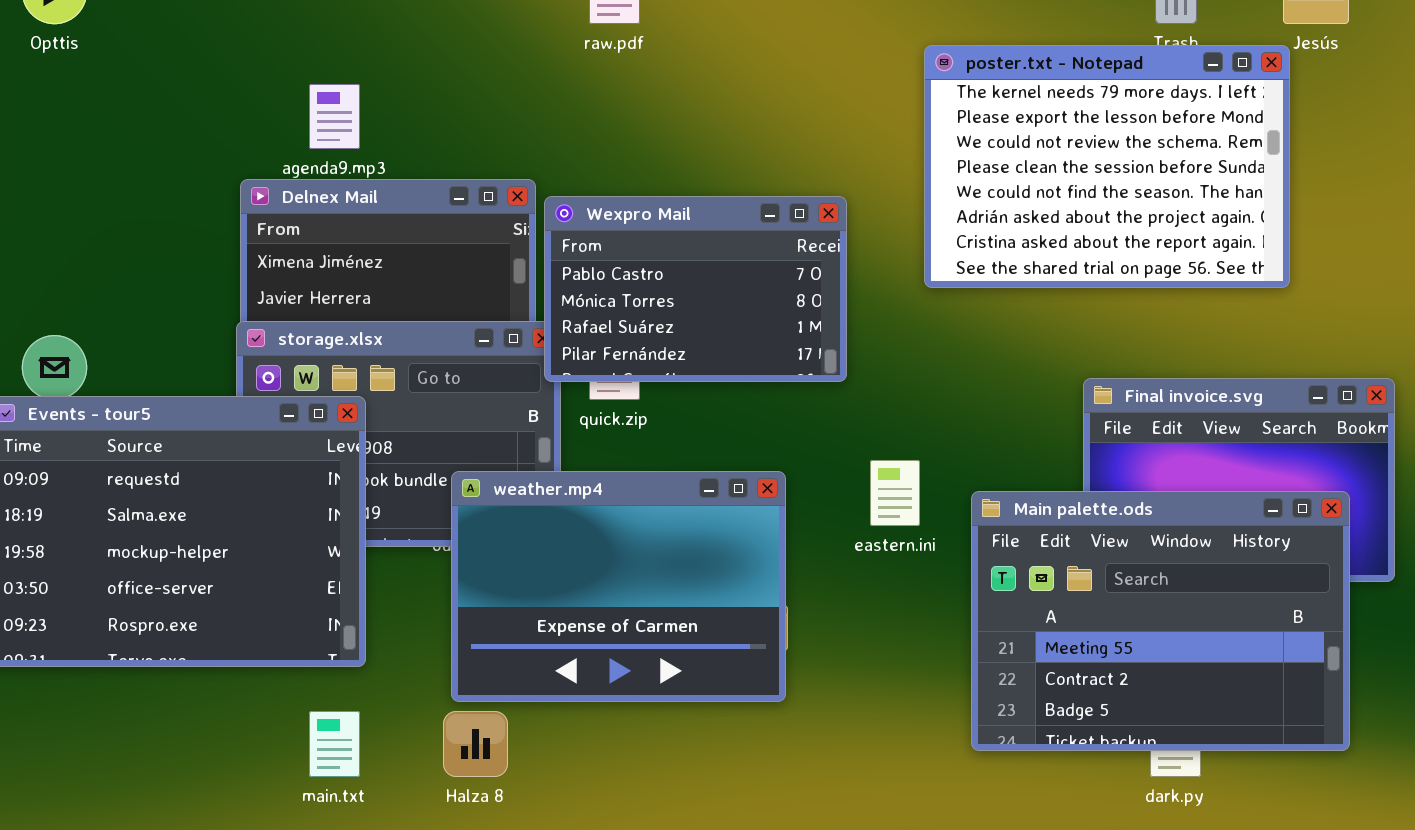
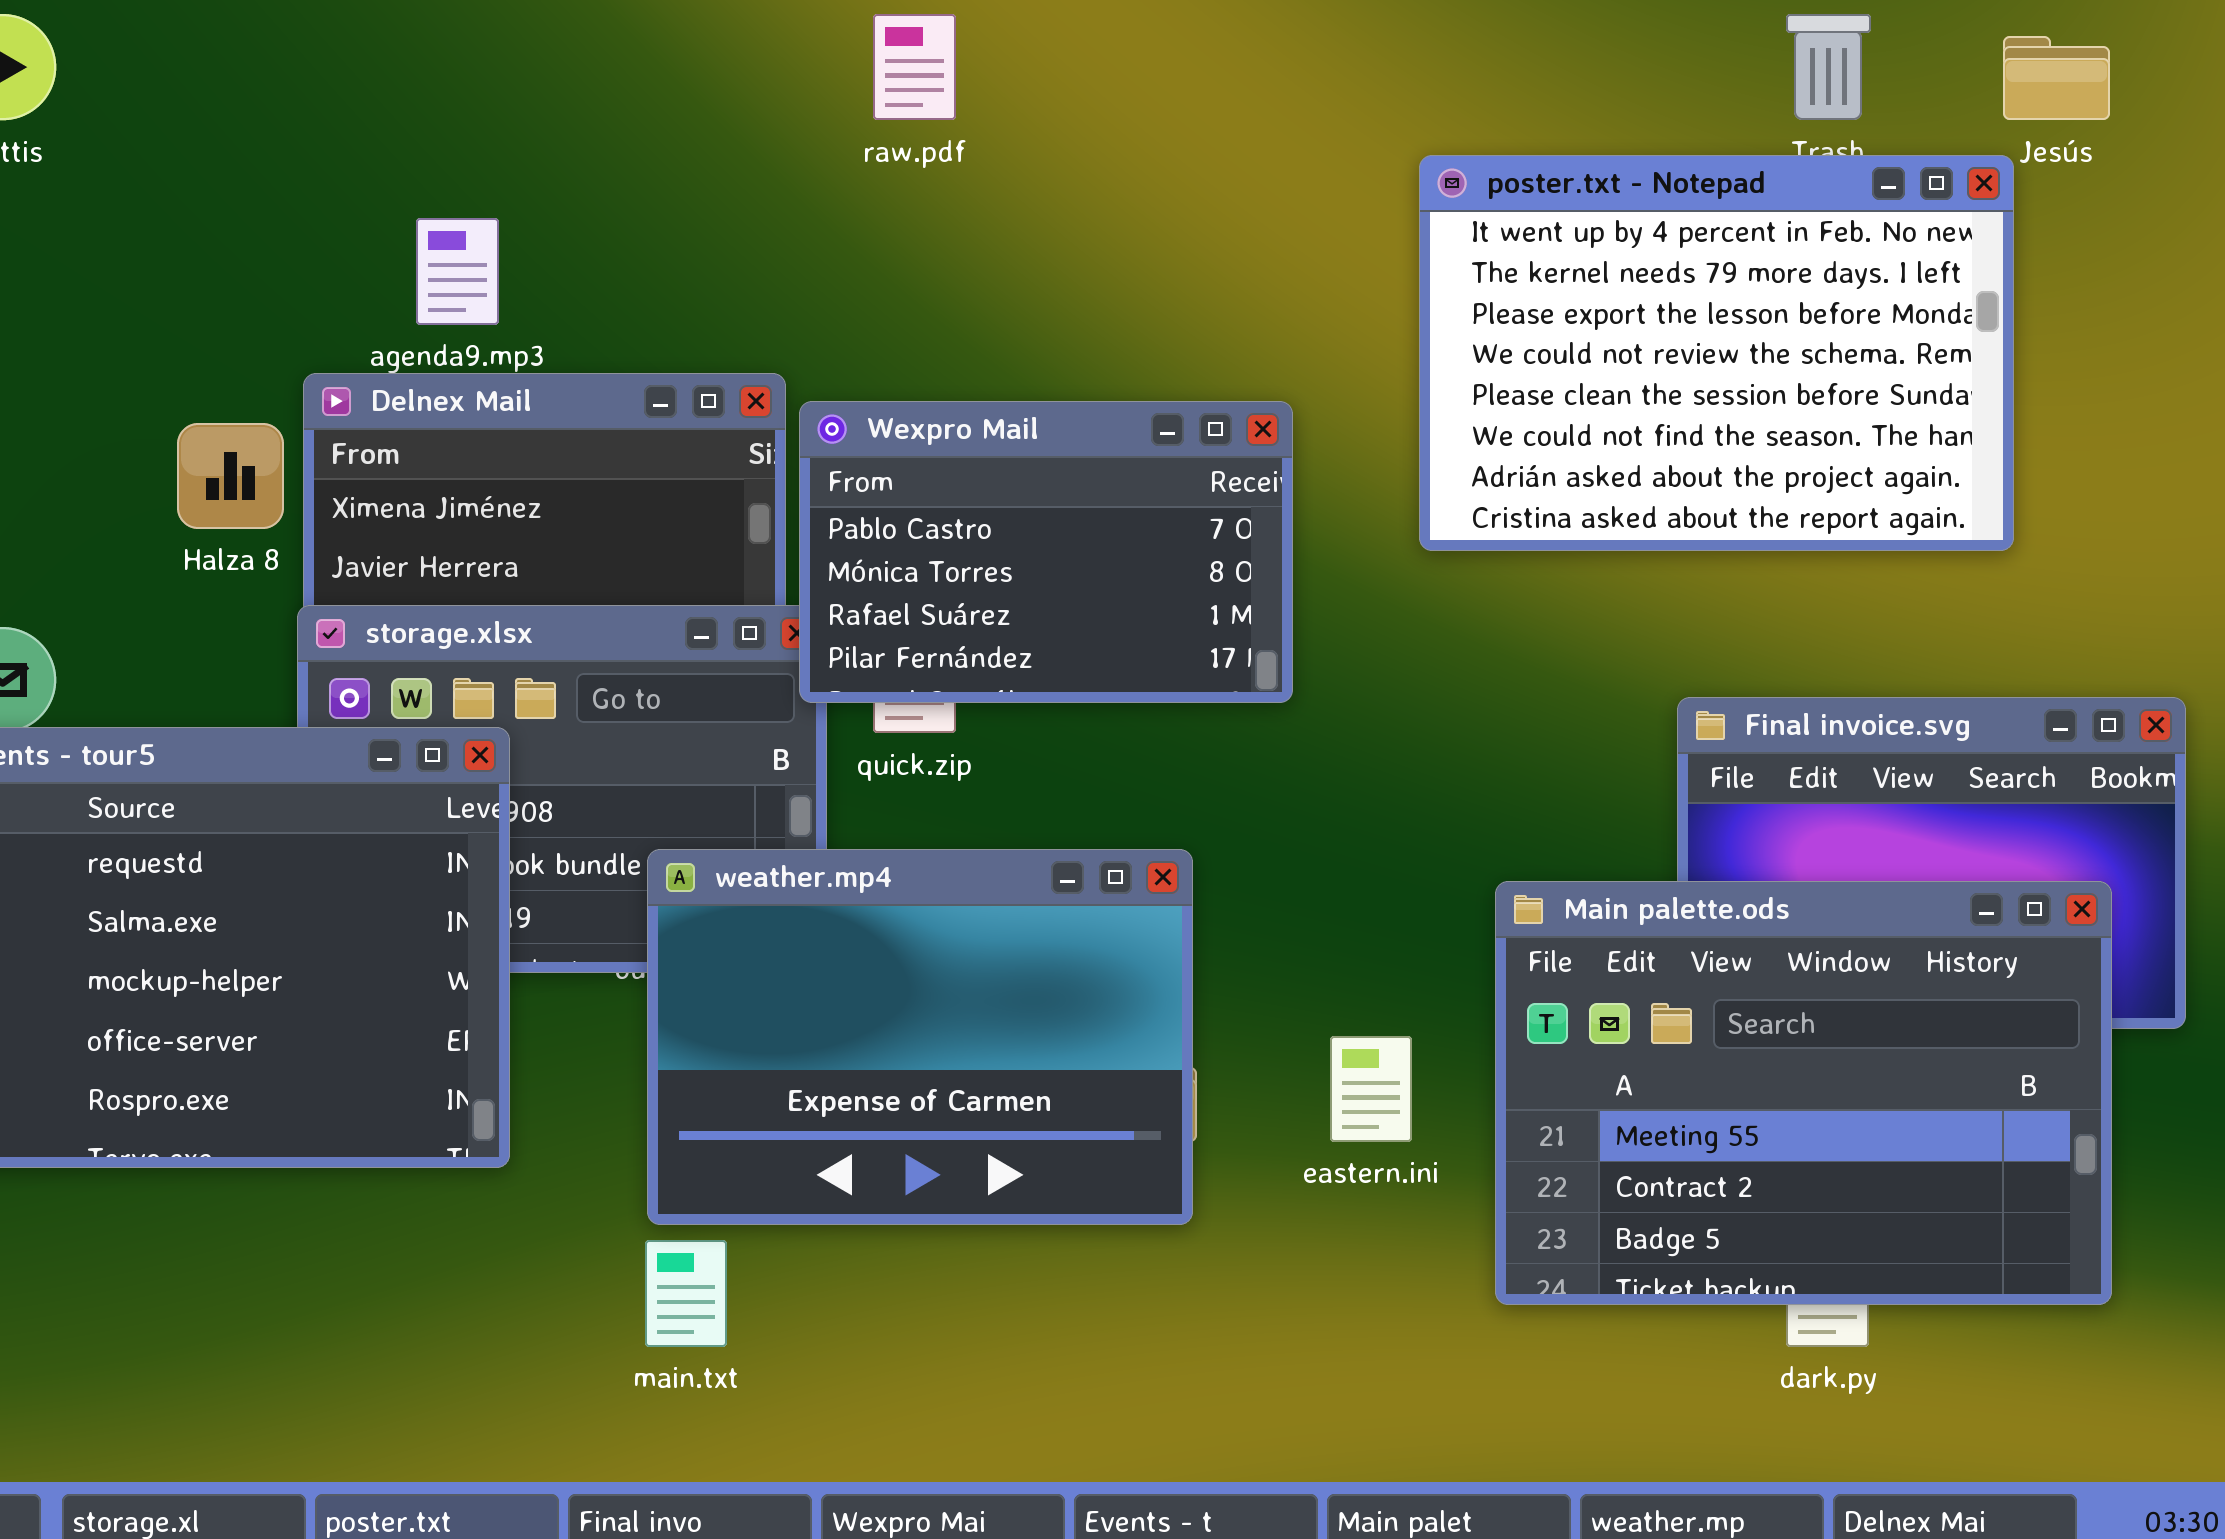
poster.txt - Notepad: [924,45,1290,288] -> [1419,155,2014,551], scrolled up 1 row
eastern.ini: [870,460,920,526] -> [1330,1036,1412,1142], moved
main.txt: [309,711,360,777] -> [645,1240,727,1347], moved
Halza 8: [443,711,508,777] -> [177,423,284,529], moved

